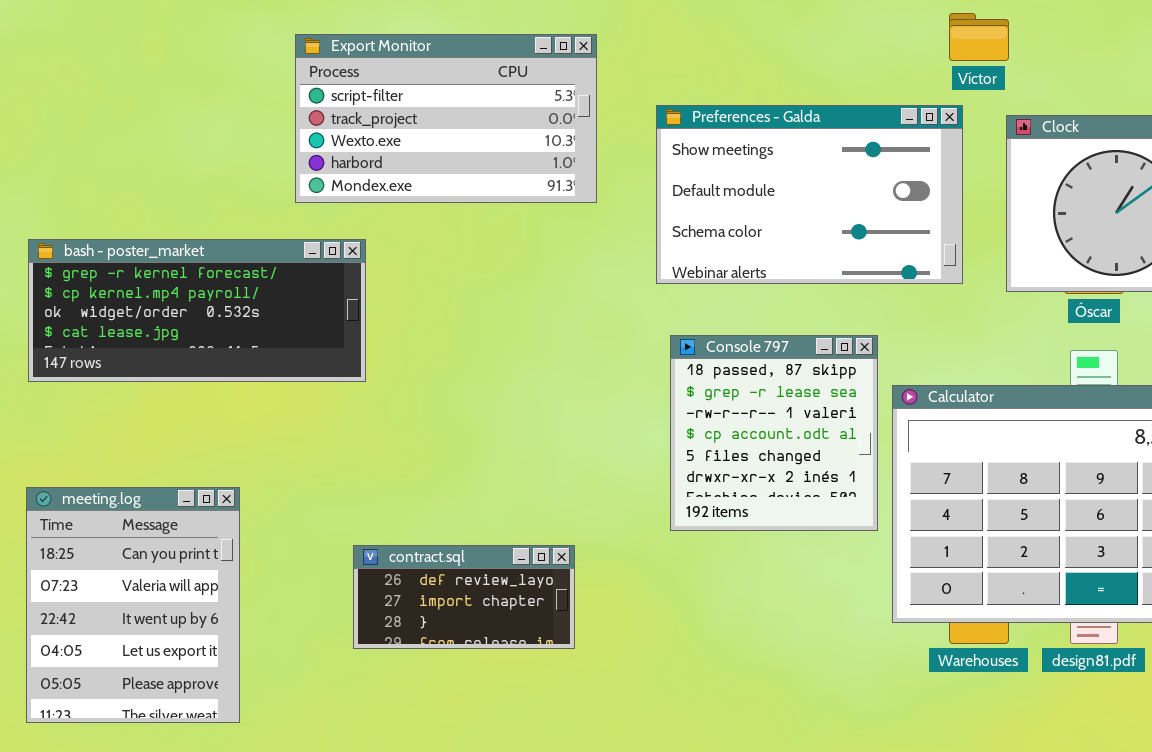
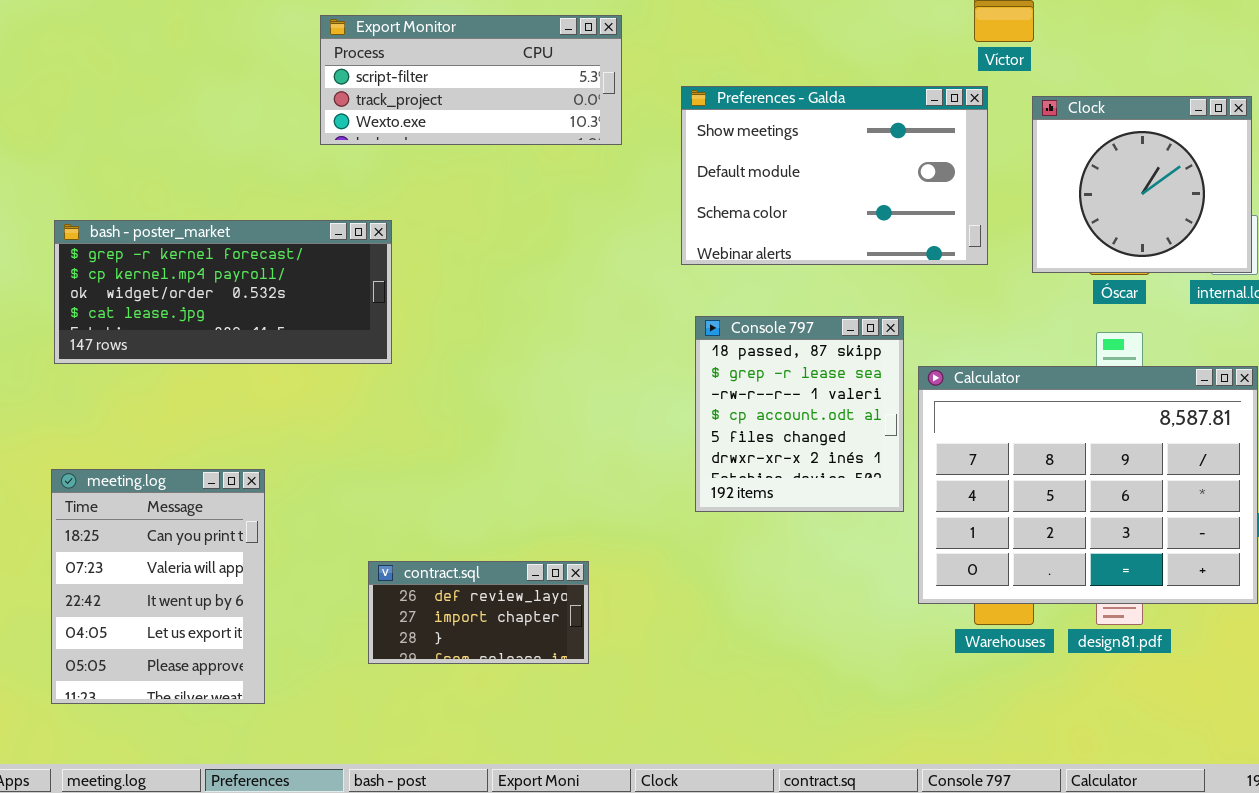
Export Monitor: [295,34,597,203] -> [320,15,622,145], resized
contract.sql: [353,545,575,649] -> [368,561,589,664], moved

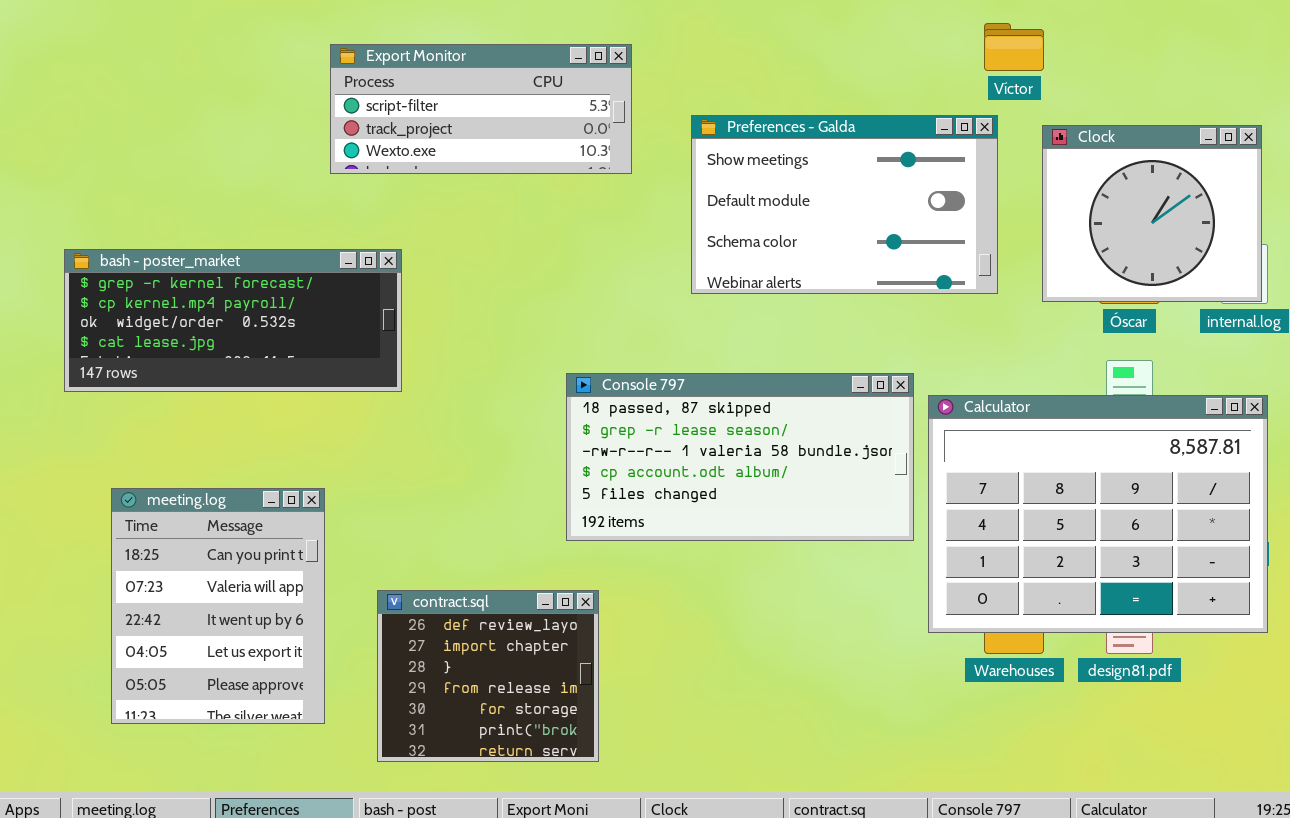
Console 797: [695,316,904,512] -> [566,373,914,541], resized
meeting.log: [51,469,265,704] -> [111,488,325,724], moved
contract.sql: [368,561,589,664] -> [377,590,599,762], resized

